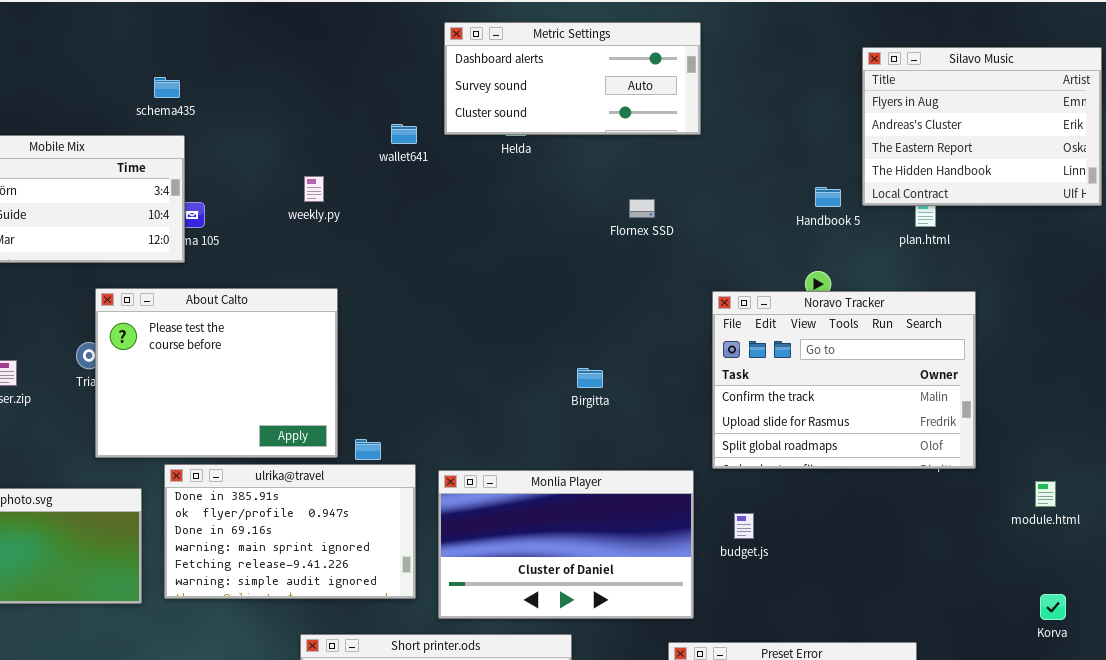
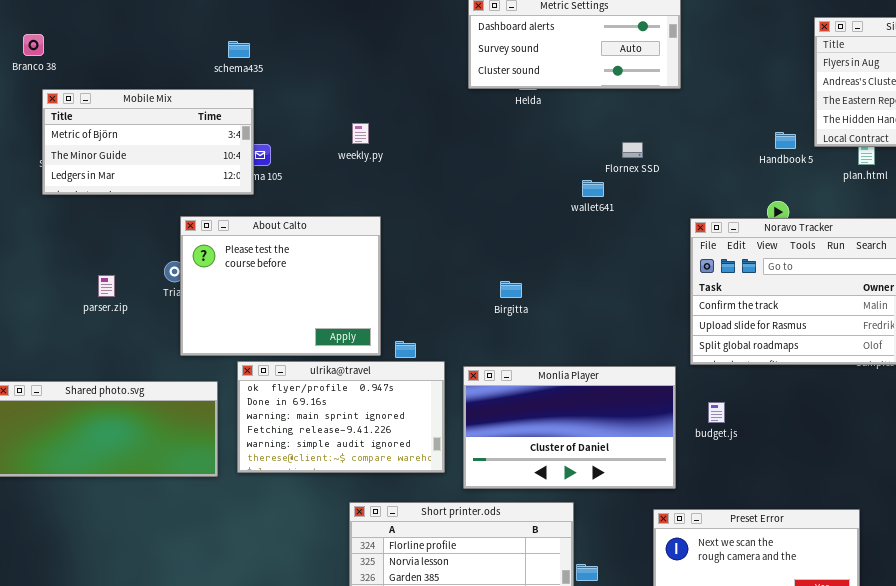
wallet641: [391,124,417,144] -> [582,180,604,197], moved
Birgitta: [577,368,603,388] -> [500,281,522,298], moved
ulrika@travel: [164,464,416,599] -> [237,361,445,473], scrolled down 1 row

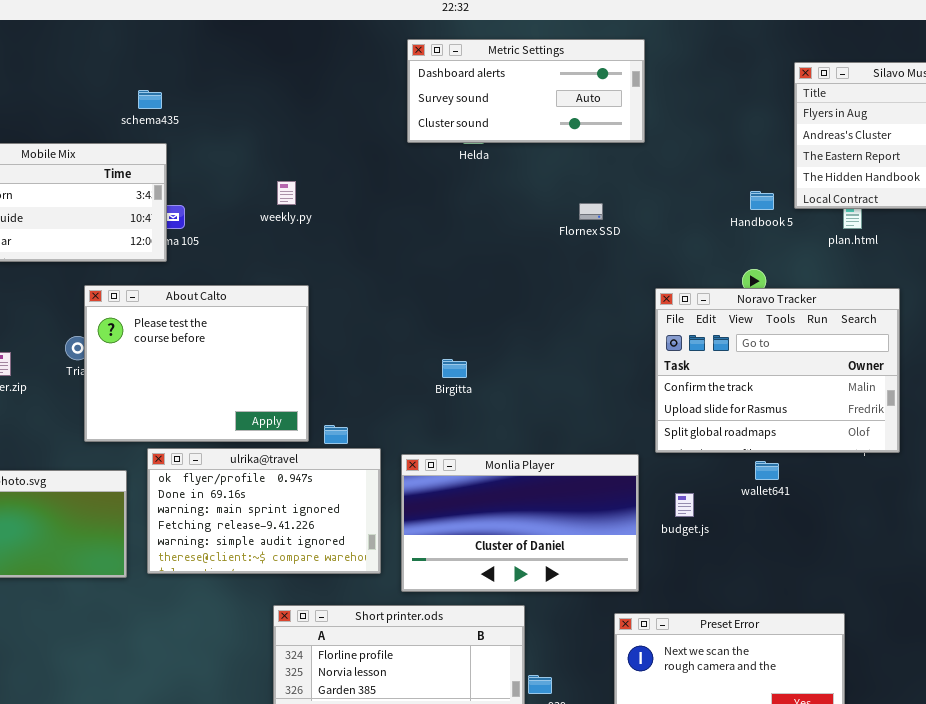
wallet641: [582,180,604,197] -> [755,461,779,480], moved

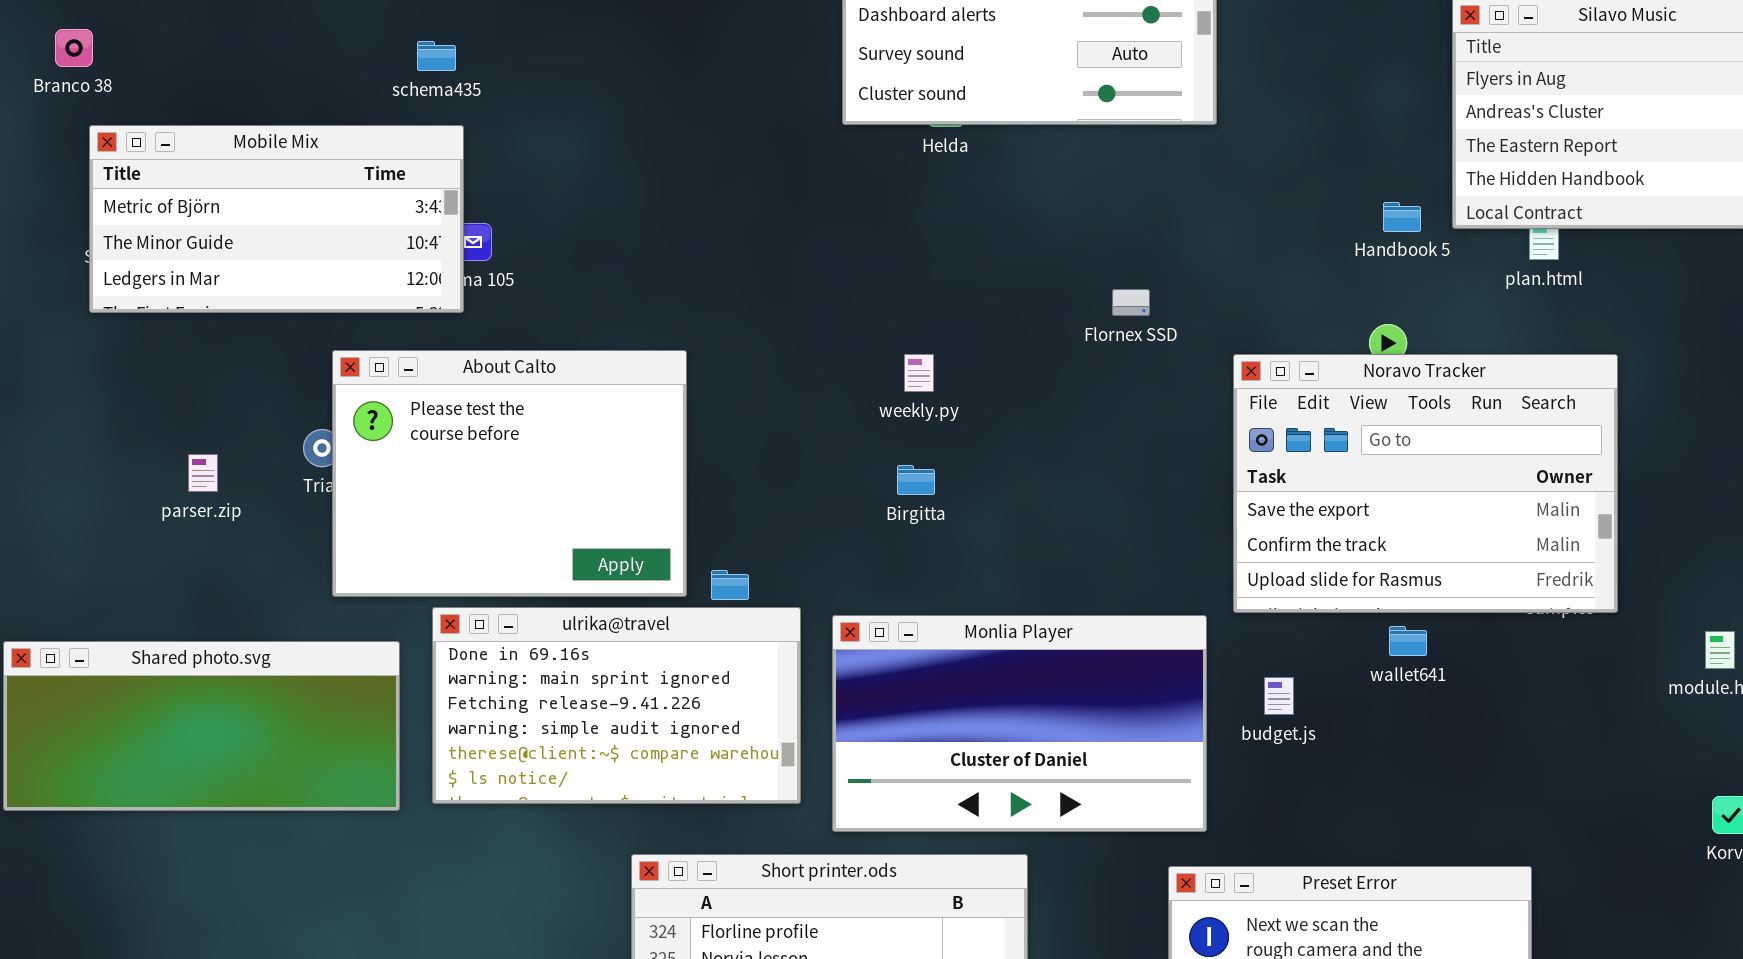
weekly.py: [277,181,296,205] -> [904,354,934,392], moved
Flornex SSD: [579,203,603,220] -> [1112,289,1150,316], moved
Noravo Tracker: [655,288,900,453] -> [1233,354,1618,613], scrolled up 1 row
ulrika@travel: [147,448,381,574] -> [432,607,801,804], scrolled down 1 row

